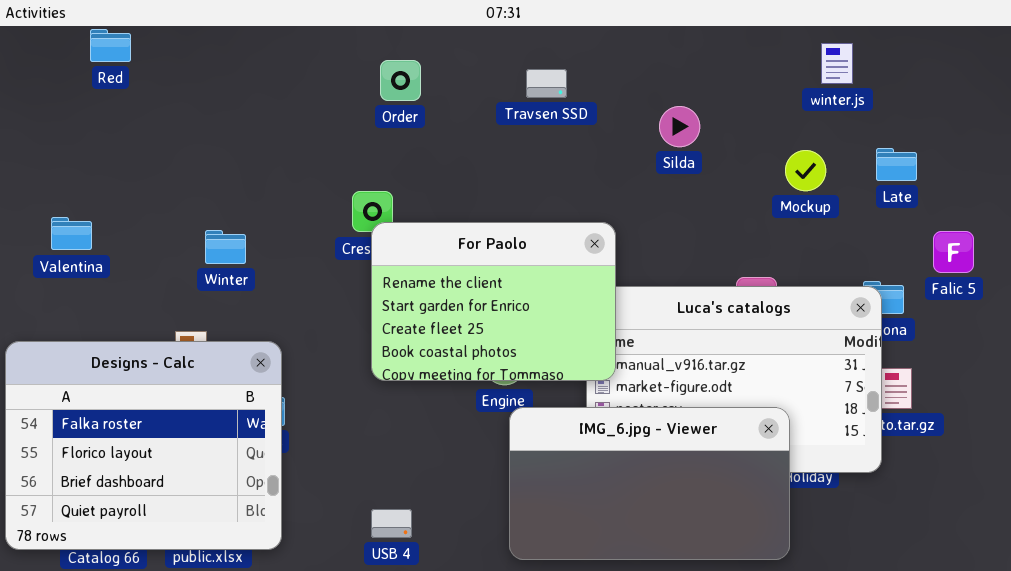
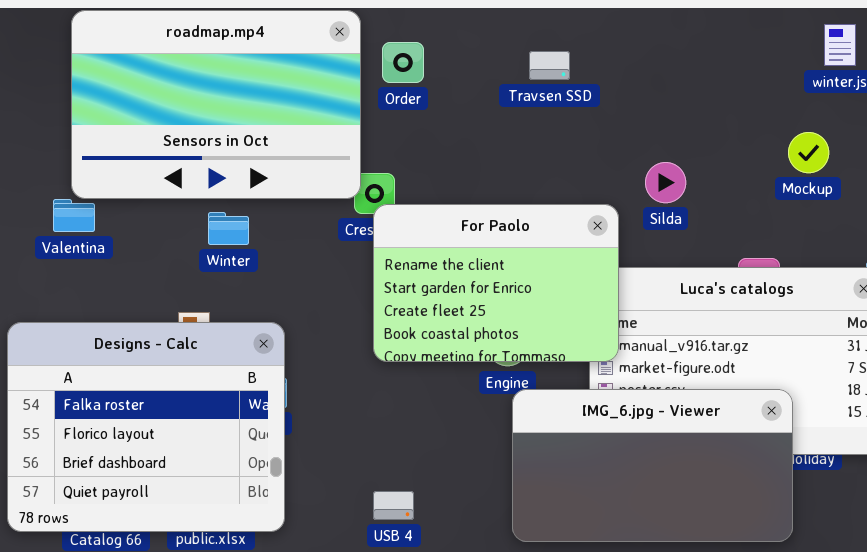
roadmap.mp4: none -> [71,10,361,199], opened
Silda: [659,106,700,147] -> [645,162,686,203], moved

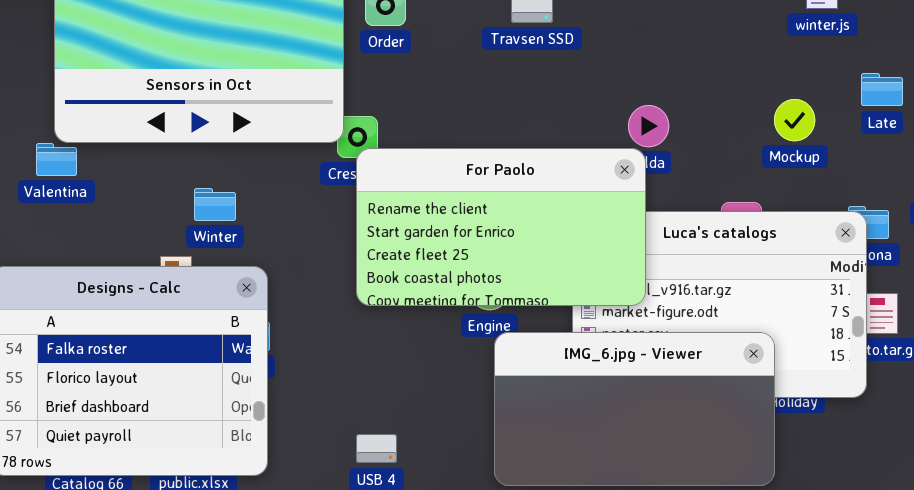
Mockup: [788,132,829,173] -> [774,99,815,141], moved
For Paolo: [373,204,619,362] -> [356,148,646,306], resized
Winter: [208,212,249,245] -> [194,188,236,221], moved

